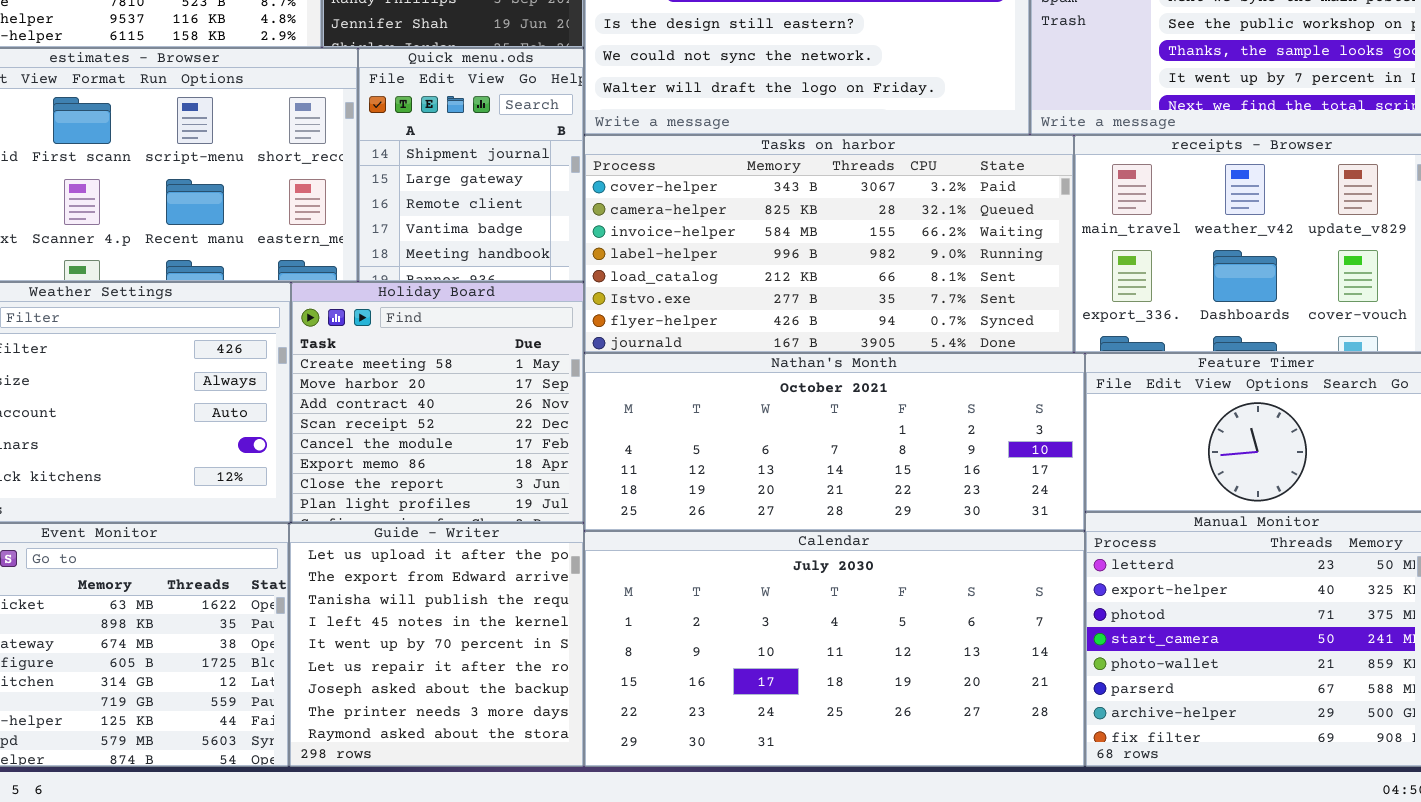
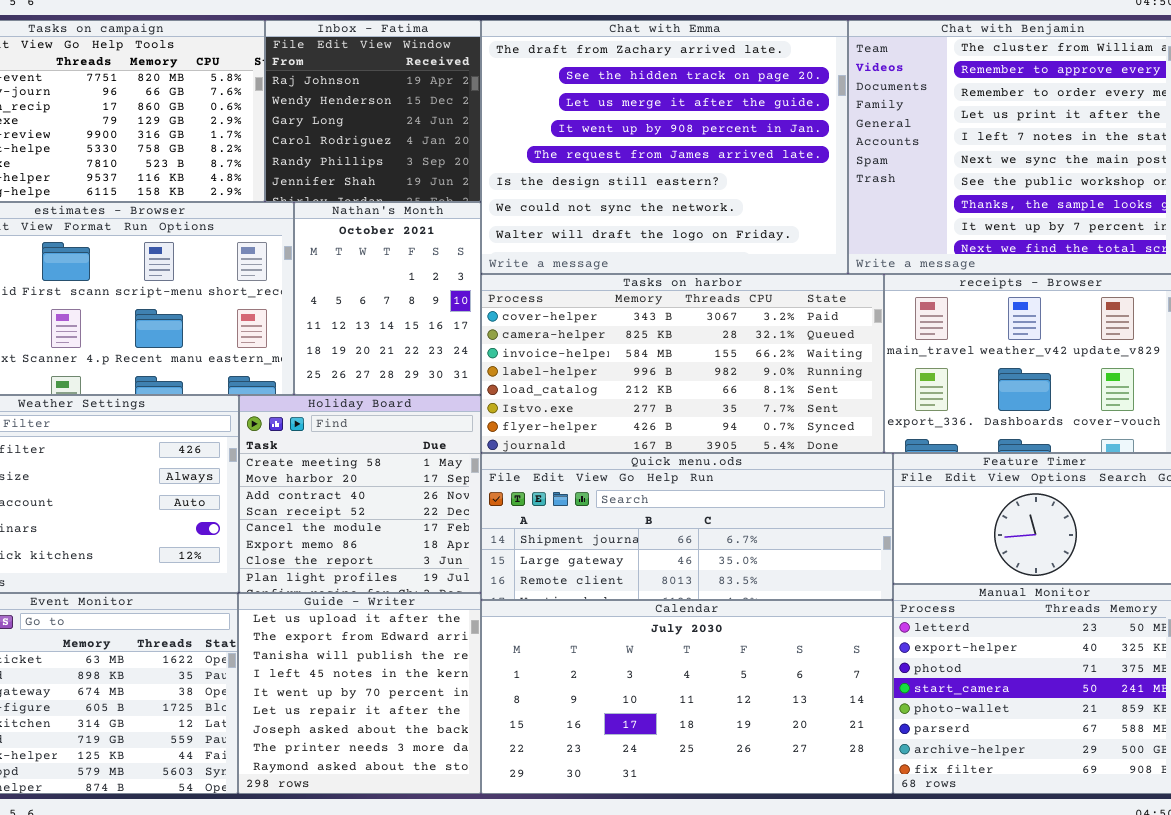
Quick menu.ods: [358,48,584,282] -> [481,453,893,600], moved, resized
Nathan's Month: [584,353,1085,531] -> [294,202,481,395], moved, resized

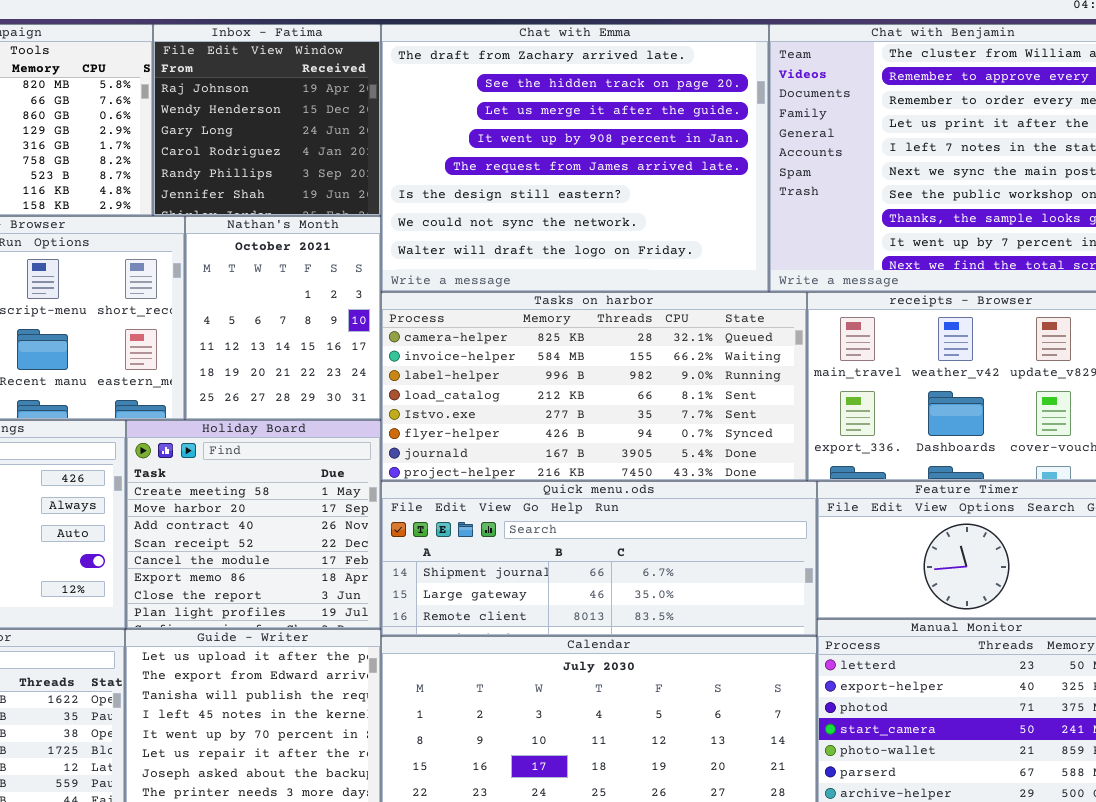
Tasks on harbor: [481,274,884,453] -> [381,292,807,481], scrolled down 1 row

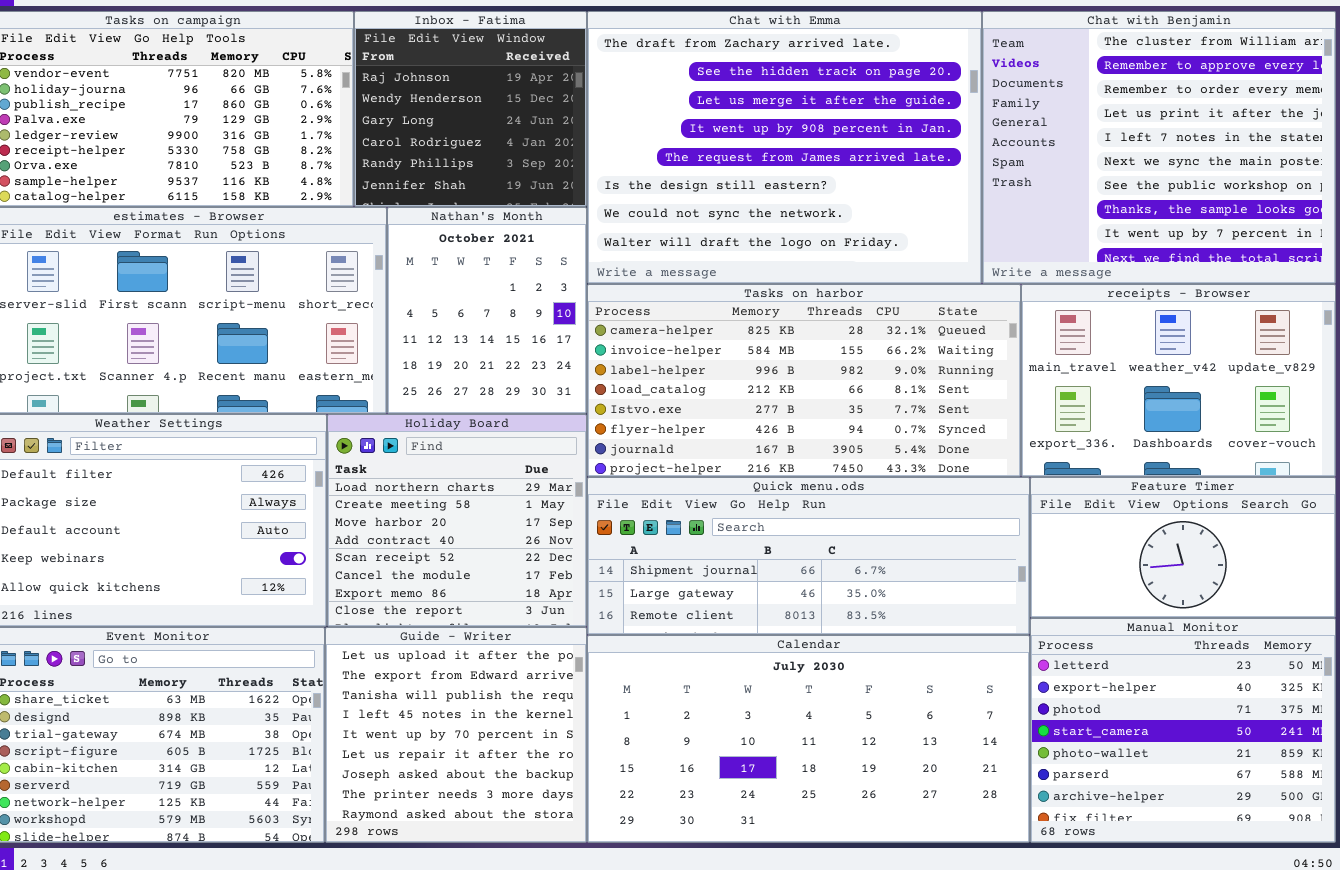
Holiday Board: [126,420,381,629] -> [327,414,587,627], scrolled up 1 row

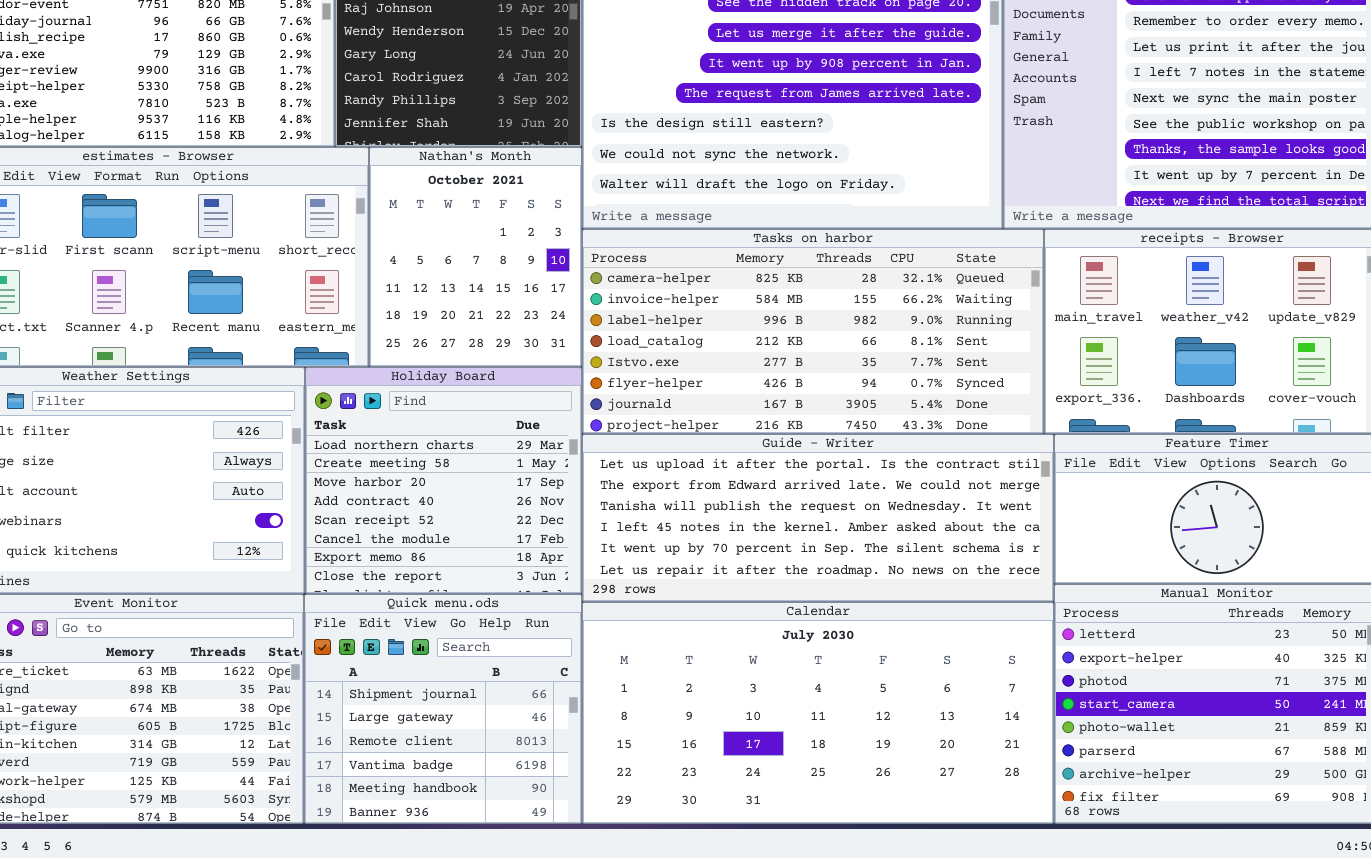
Quick menu.ods: [587,477,1030,635] -> [304,594,582,824], moved, resized
Guide - Writer: [325,627,587,843] -> [582,434,1054,602], moved, resized

